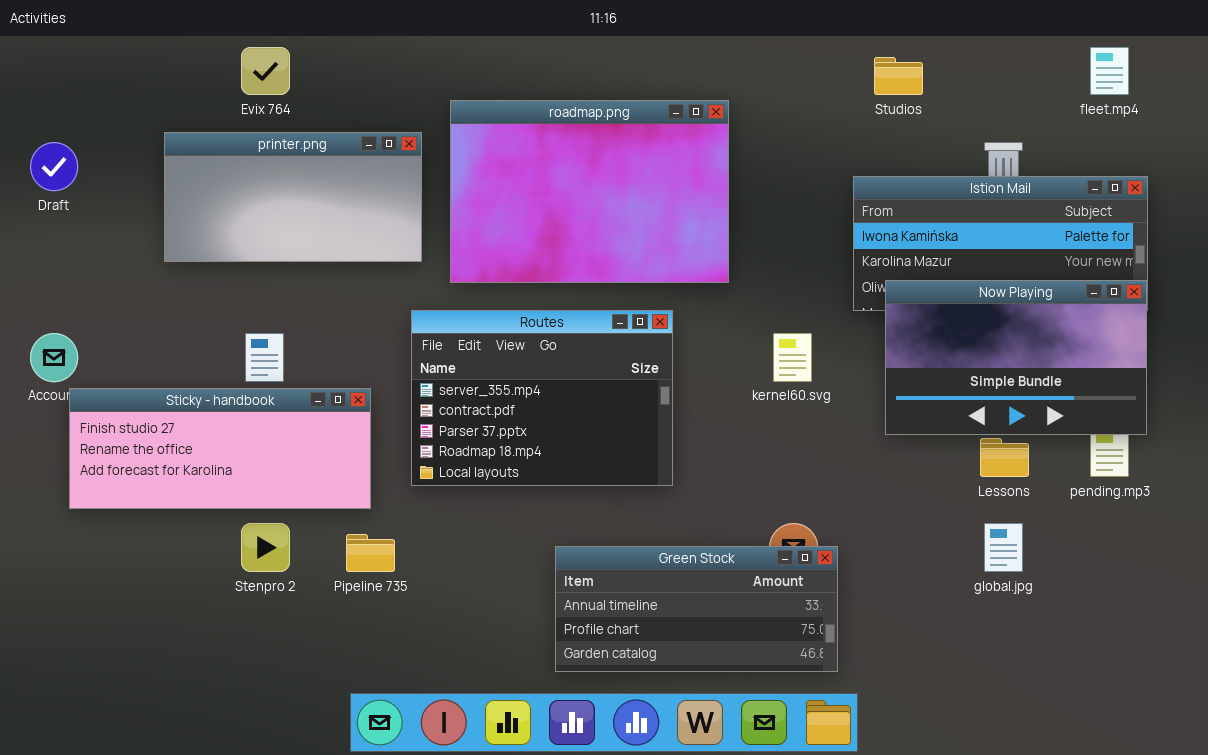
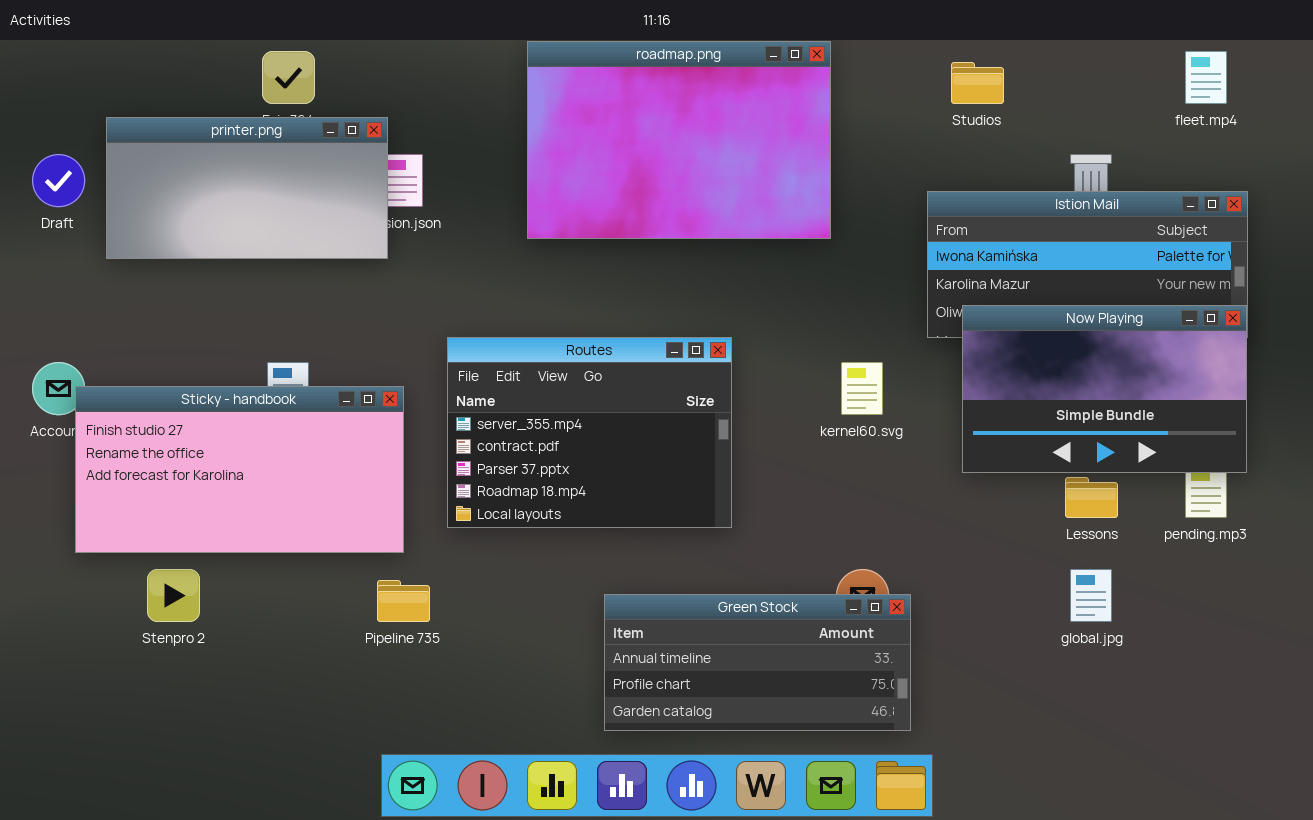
roadmap.png: [450,100,729,283] -> [527,41,831,239], moved
printer.png: [164,132,422,262] -> [106,117,388,259], moved
Sticky - handbook: [69,388,371,509] -> [75,386,404,553], resized
Stenpro 2: [241,523,290,572] -> [147,569,200,622], moved

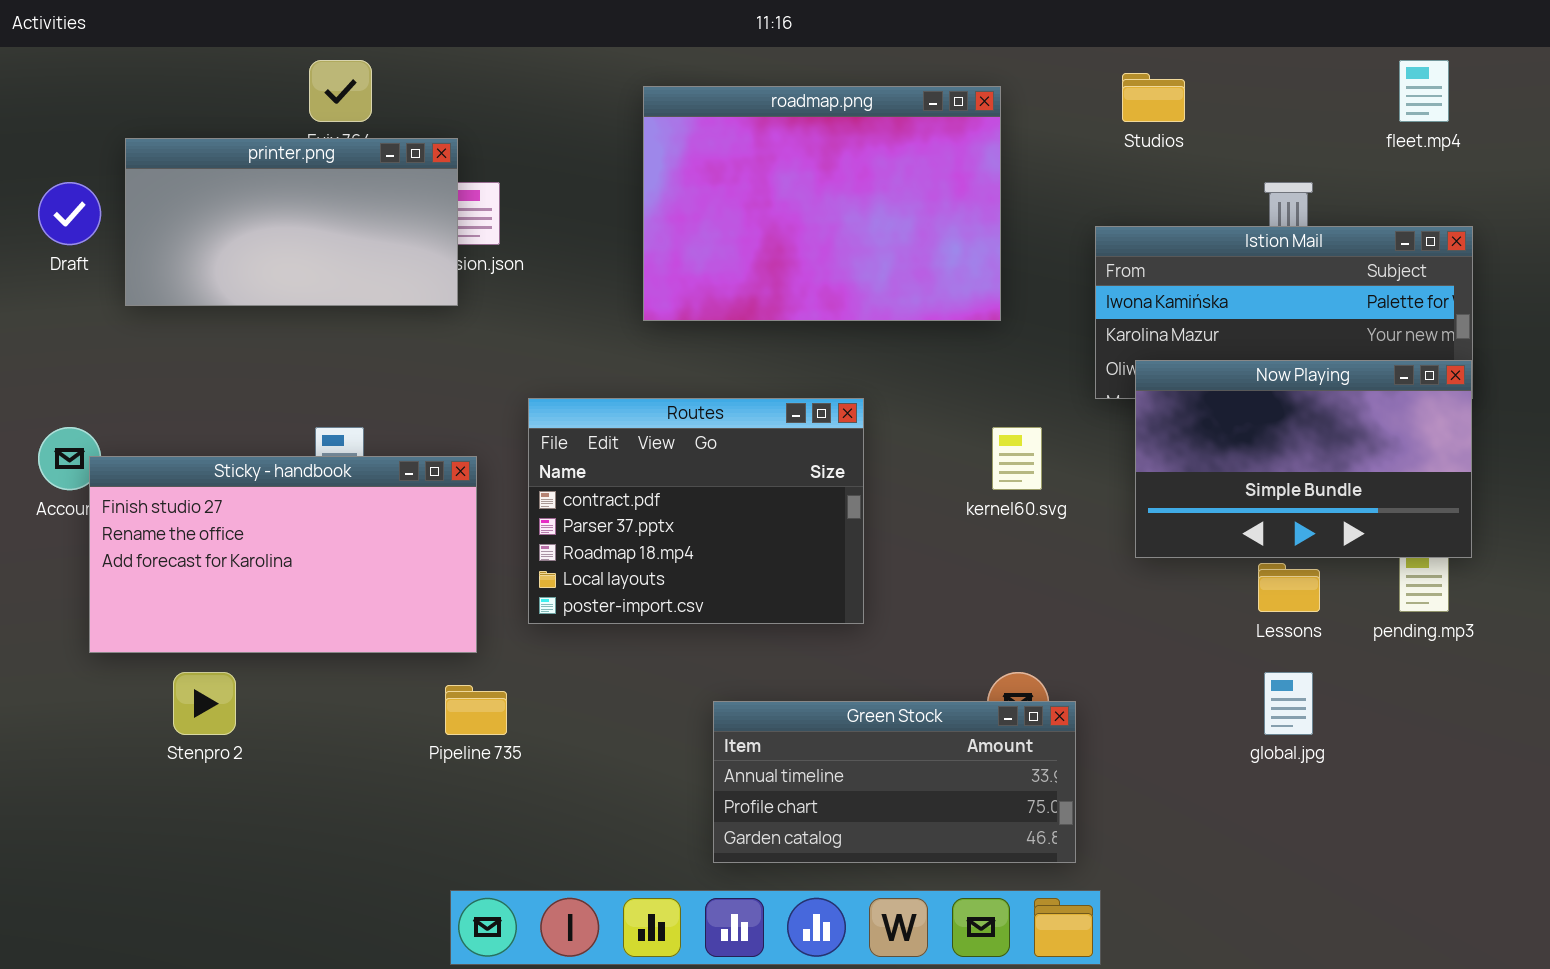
roadmap.png: [527,41,831,239] -> [643,86,1001,321], moved
Routes: [447,337,732,528] -> [528,398,864,624], scrolled down 1 row

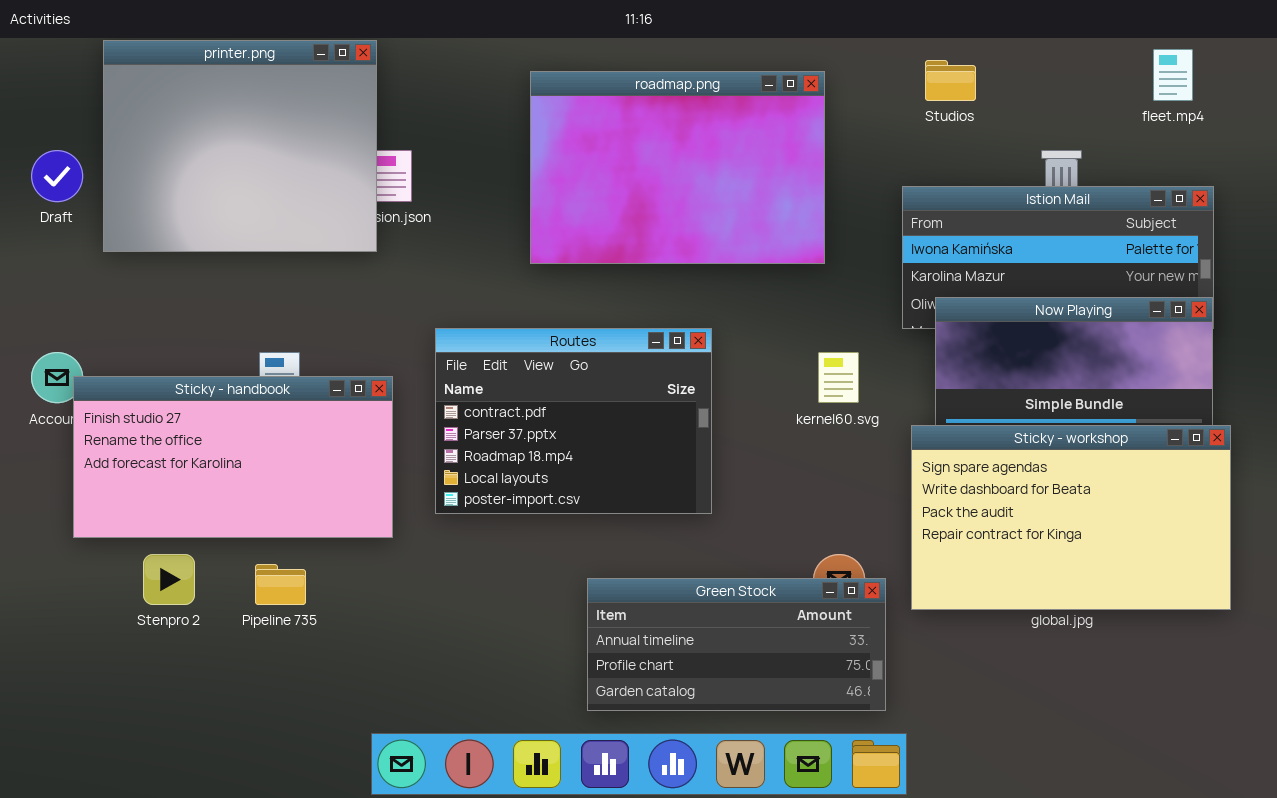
printer.png: [125,138,458,306] -> [103,40,377,252], resized
Sticky - workshop: none -> [911,425,1231,610], opened
Pipeline 735: [445,685,507,735] -> [255,564,306,605], moved

